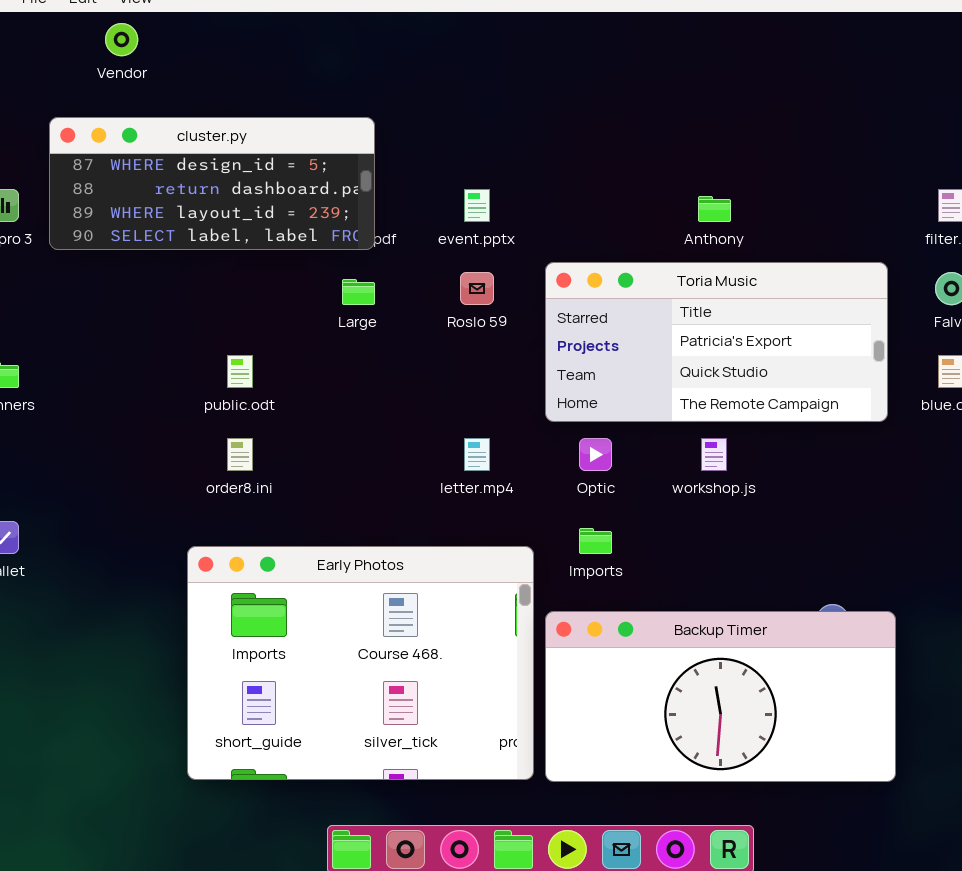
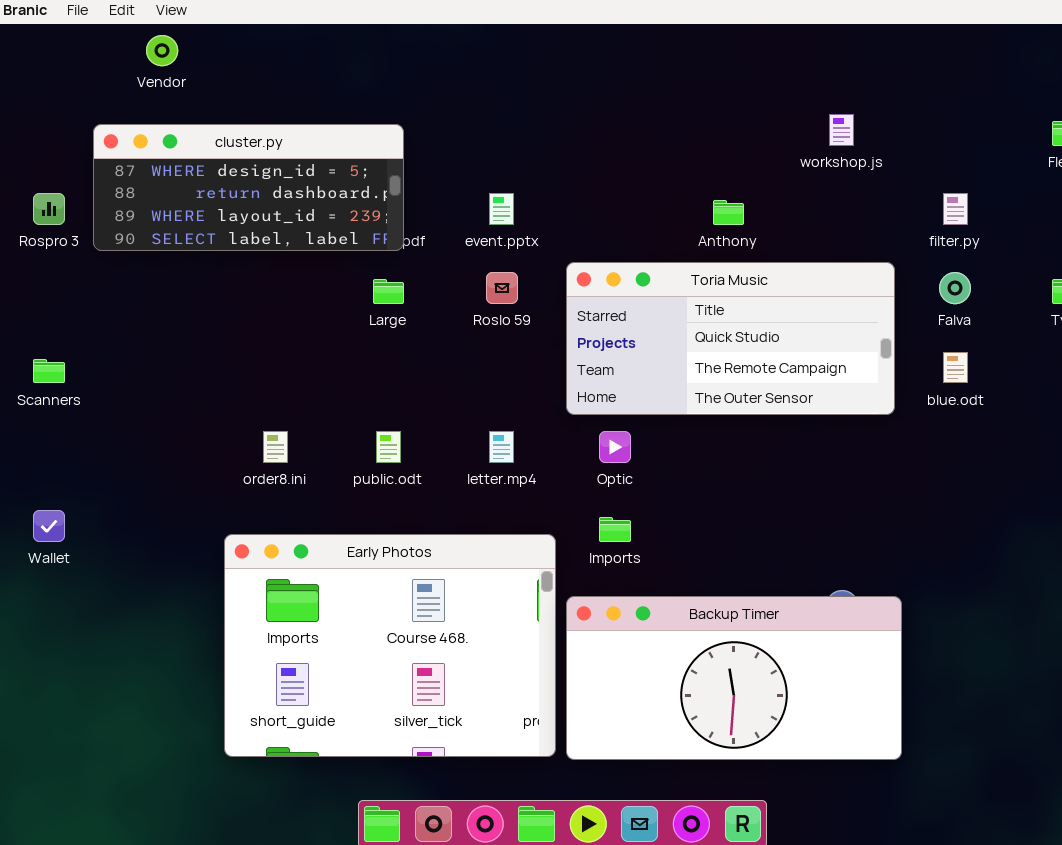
Toria Music: [545,262,888,422] -> [566,262,895,415], scrolled down 1 row
public.odt: [227,355,253,388] -> [376,431,401,463], moved
workshop.js: [701,438,727,471] -> [829,114,854,146], moved

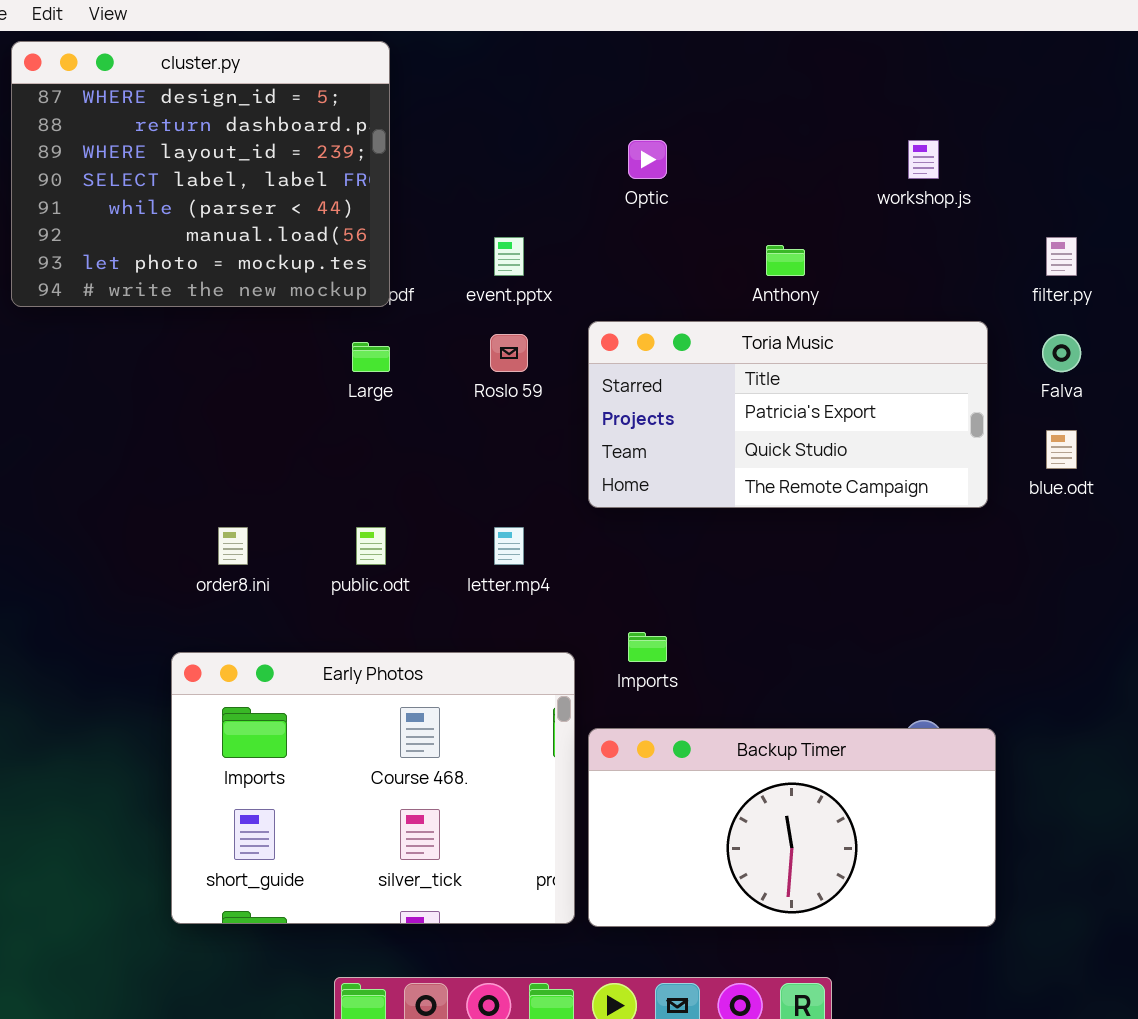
cluster.py: [93,124,404,251] -> [11,41,390,307], resized
Toria Music: [566,262,895,415] -> [588,321,988,508], scrolled up 1 row
Optic: [599,431,631,463] -> [628,140,667,179], moved

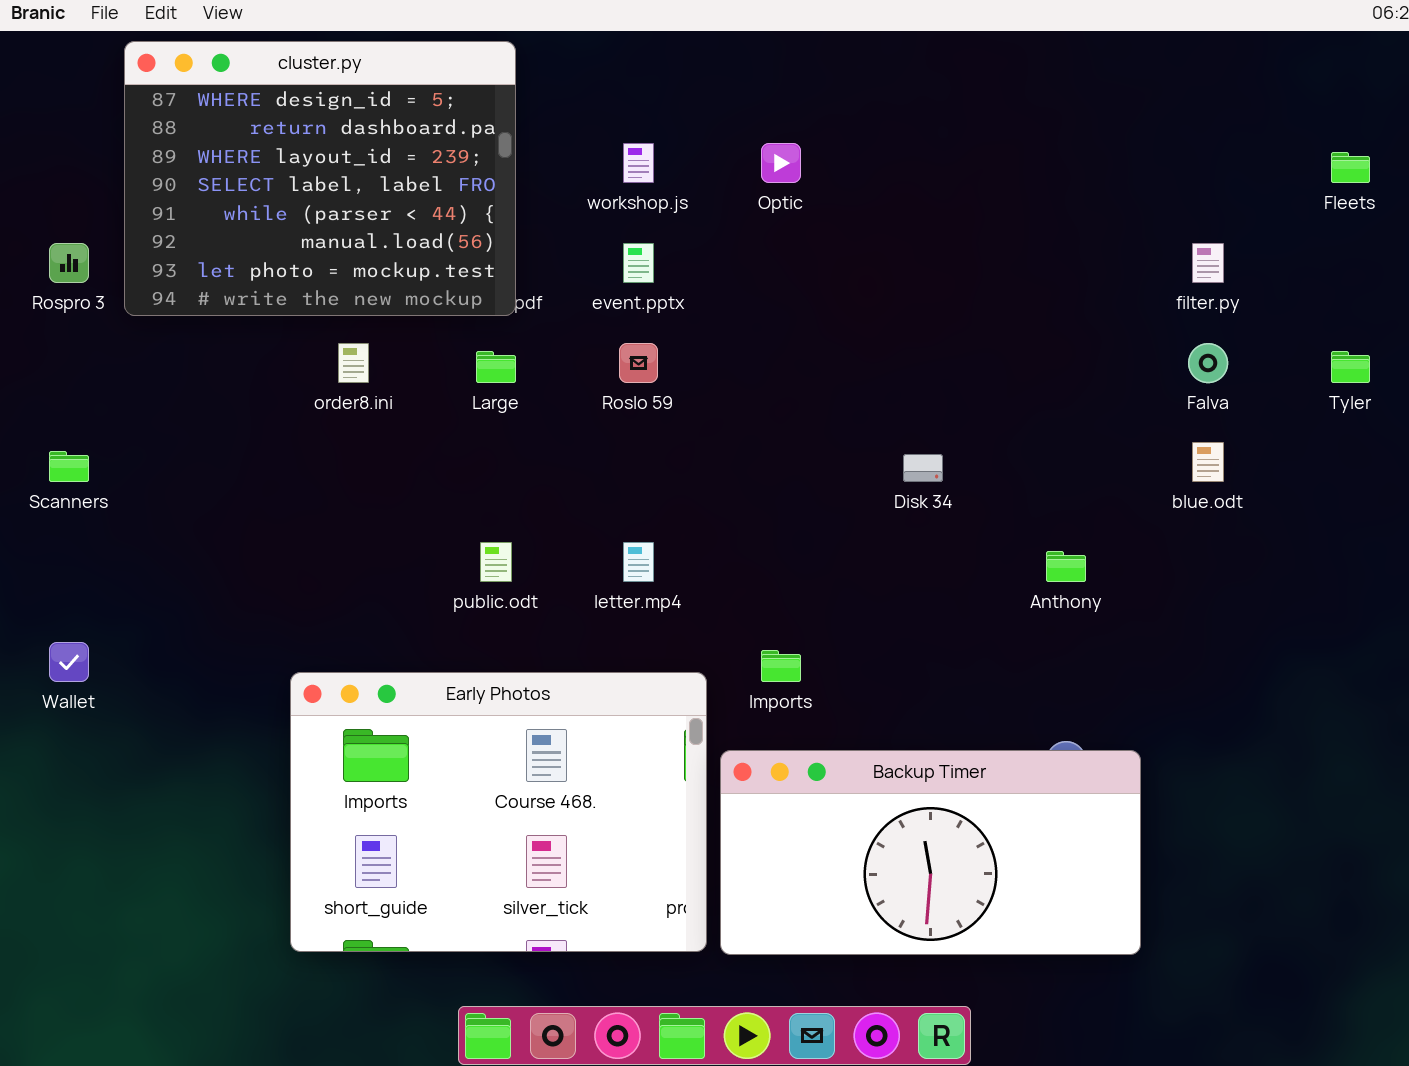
workshop.js: [908,140,939,179] -> [623,143,654,183], moved
Anthony: [766,245,805,276] -> [1046,551,1086,582], moved
Toria Music: [588,321,988,508] -> none, closed
order8.ini: [218,527,248,565] -> [338,343,369,383], moved

